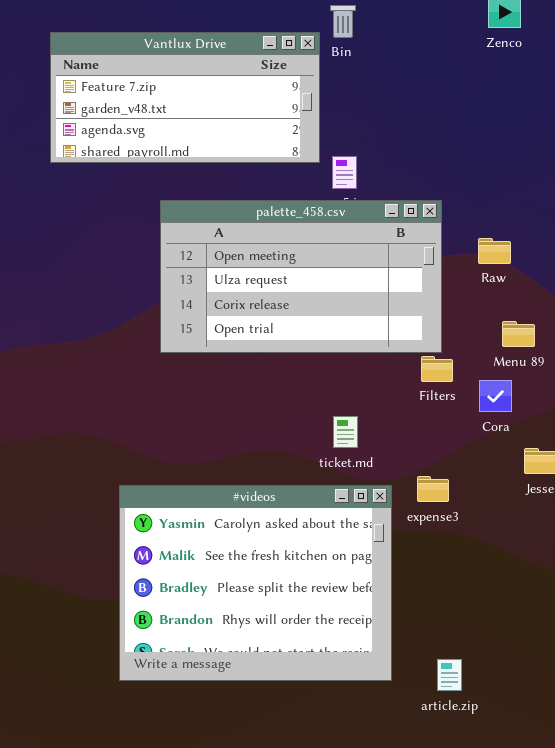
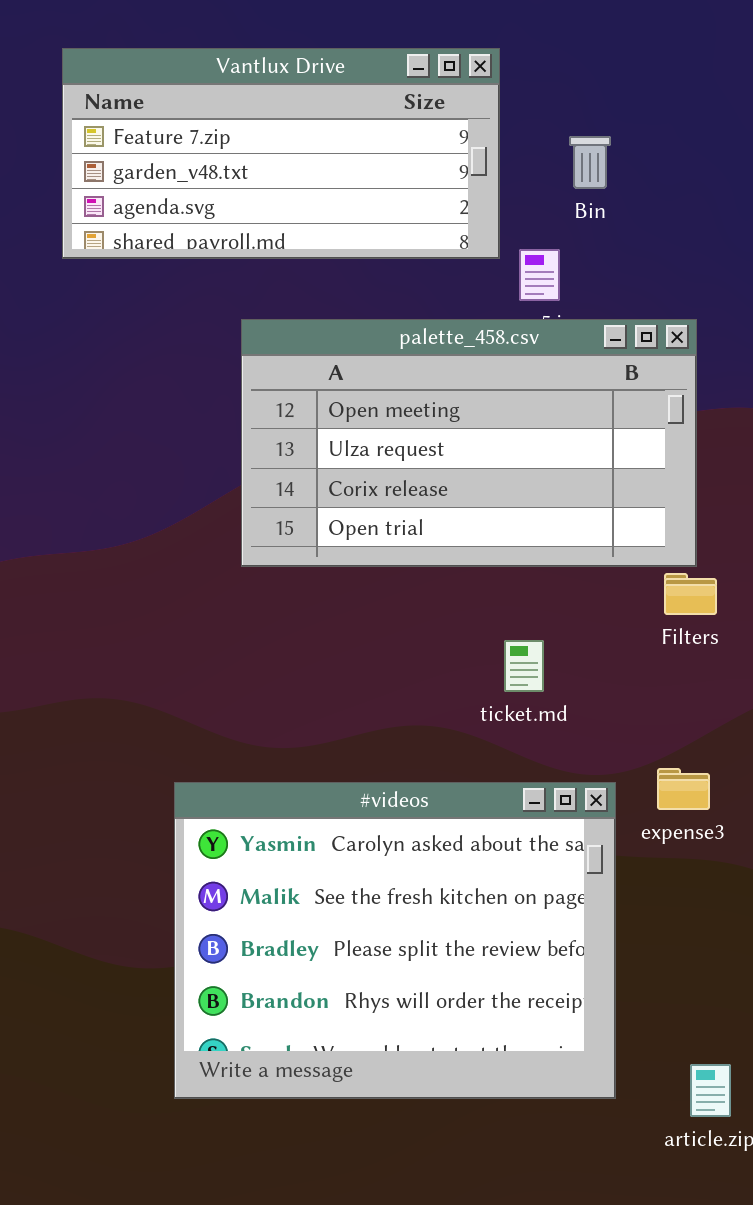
Bin: [330,5,356,38] -> [569,136,611,189], moved
ticket.md: [333,416,358,448] -> [504,640,544,692], moved

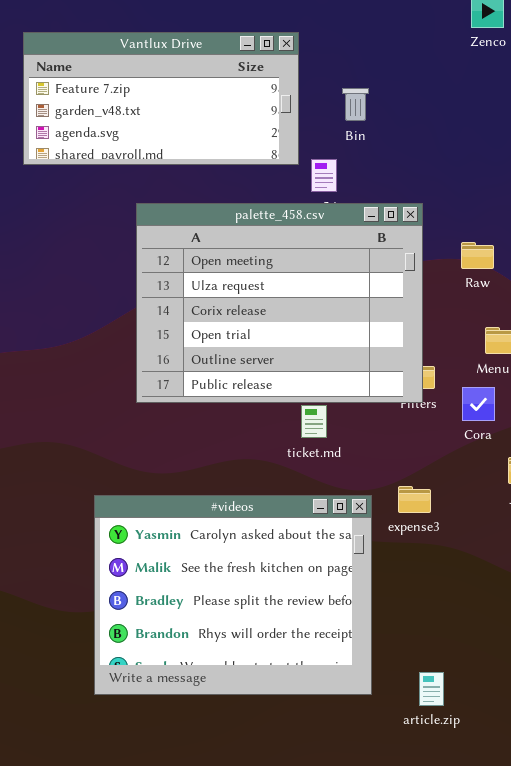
palette_458.csv: [241,319,697,567] -> [136,203,423,403], resized

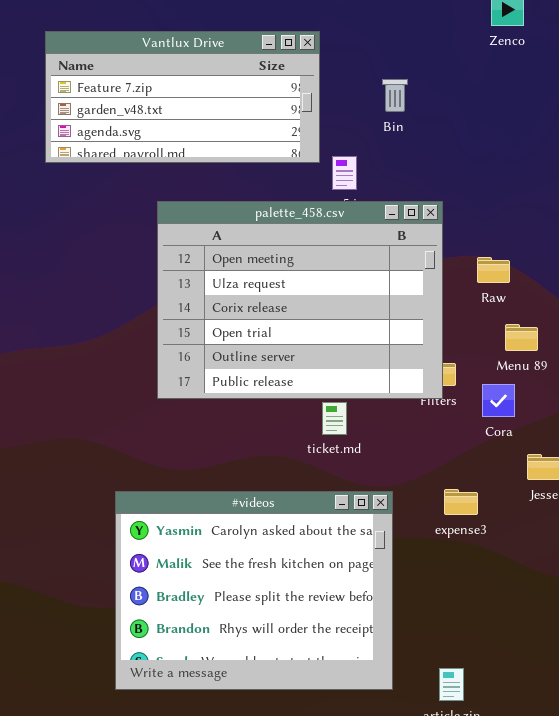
Bin: [342,88,369,121] -> [382,79,408,112], moved
Raw: [461,242,494,269] -> [477,257,510,283], moved
expense3: [398,486,431,513] -> [444,489,478,515], moved

